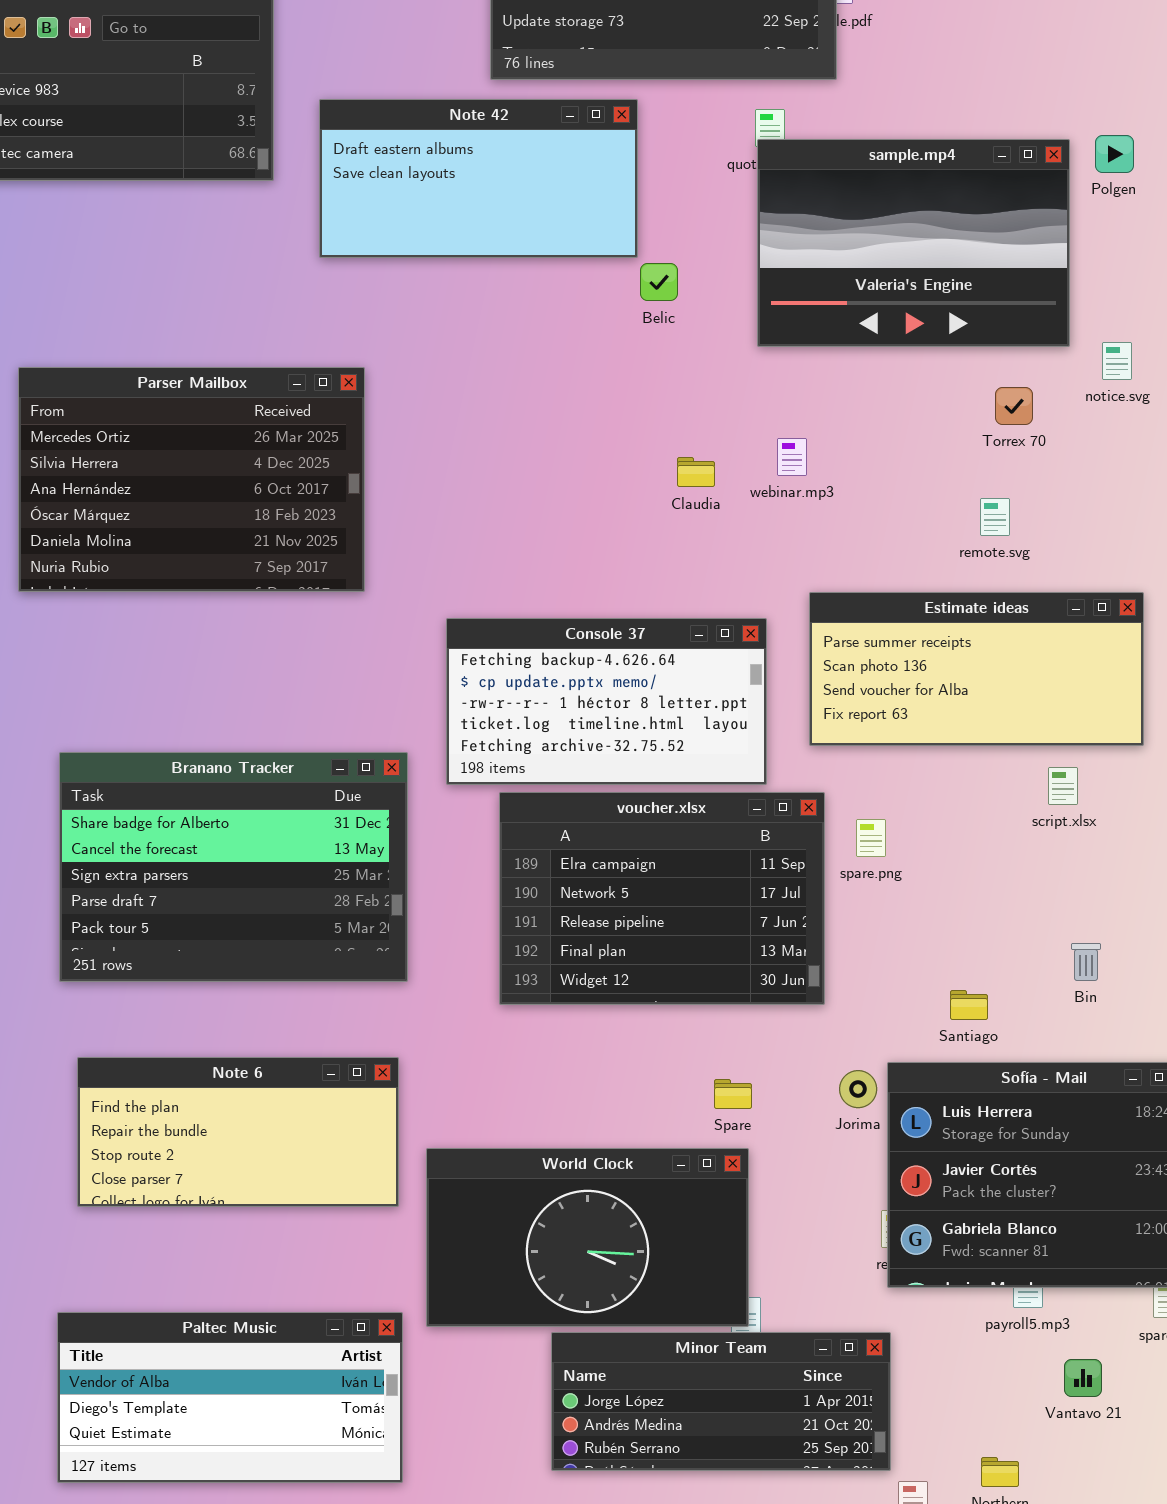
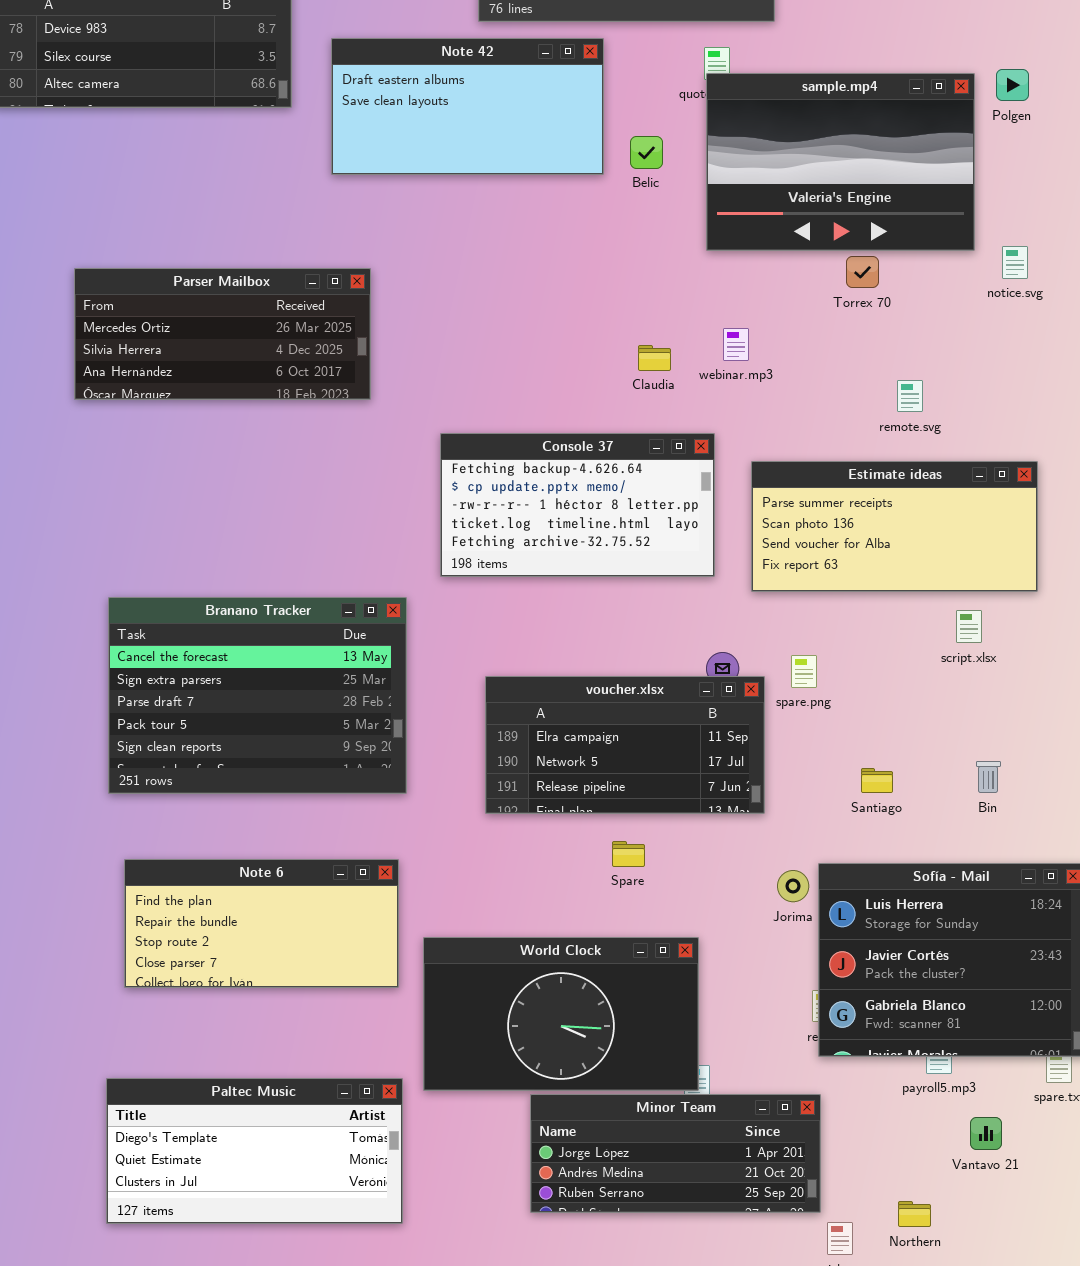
Belic: [640,263,678,301] -> [630,136,663,169], moved
Parser Mailbox: [18,367,365,592] -> [74,268,371,400], resized
Torrex 70: [995,387,1033,425] -> [846,256,879,288], moved
Console 37: [446,618,767,785] -> [440,433,715,577], moved
Branano Tracker: [59,752,408,982] -> [108,597,407,794], scrolled down 1 row
voucher.xlsx: [499,792,825,1005] -> [485,676,765,814], resized
Santiago: [950,990,988,1020] -> [861,768,893,793], moved
Spare: [714,1079,752,1109] -> [612,841,645,867], moved
Paltec Music: [57,1312,403,1483] -> [106,1078,403,1224], scrolled down 1 row

